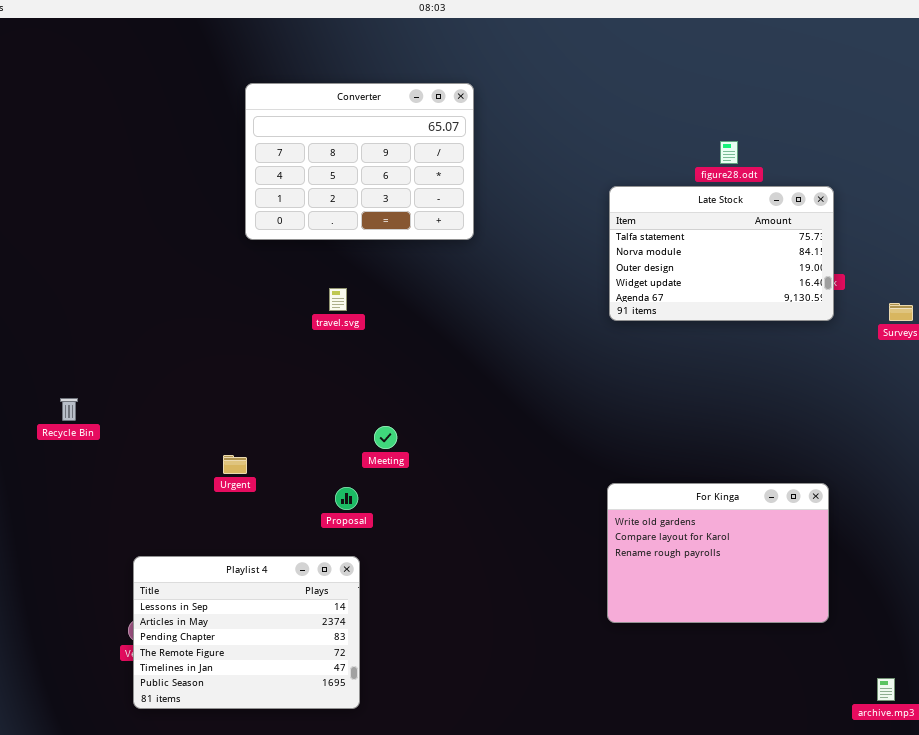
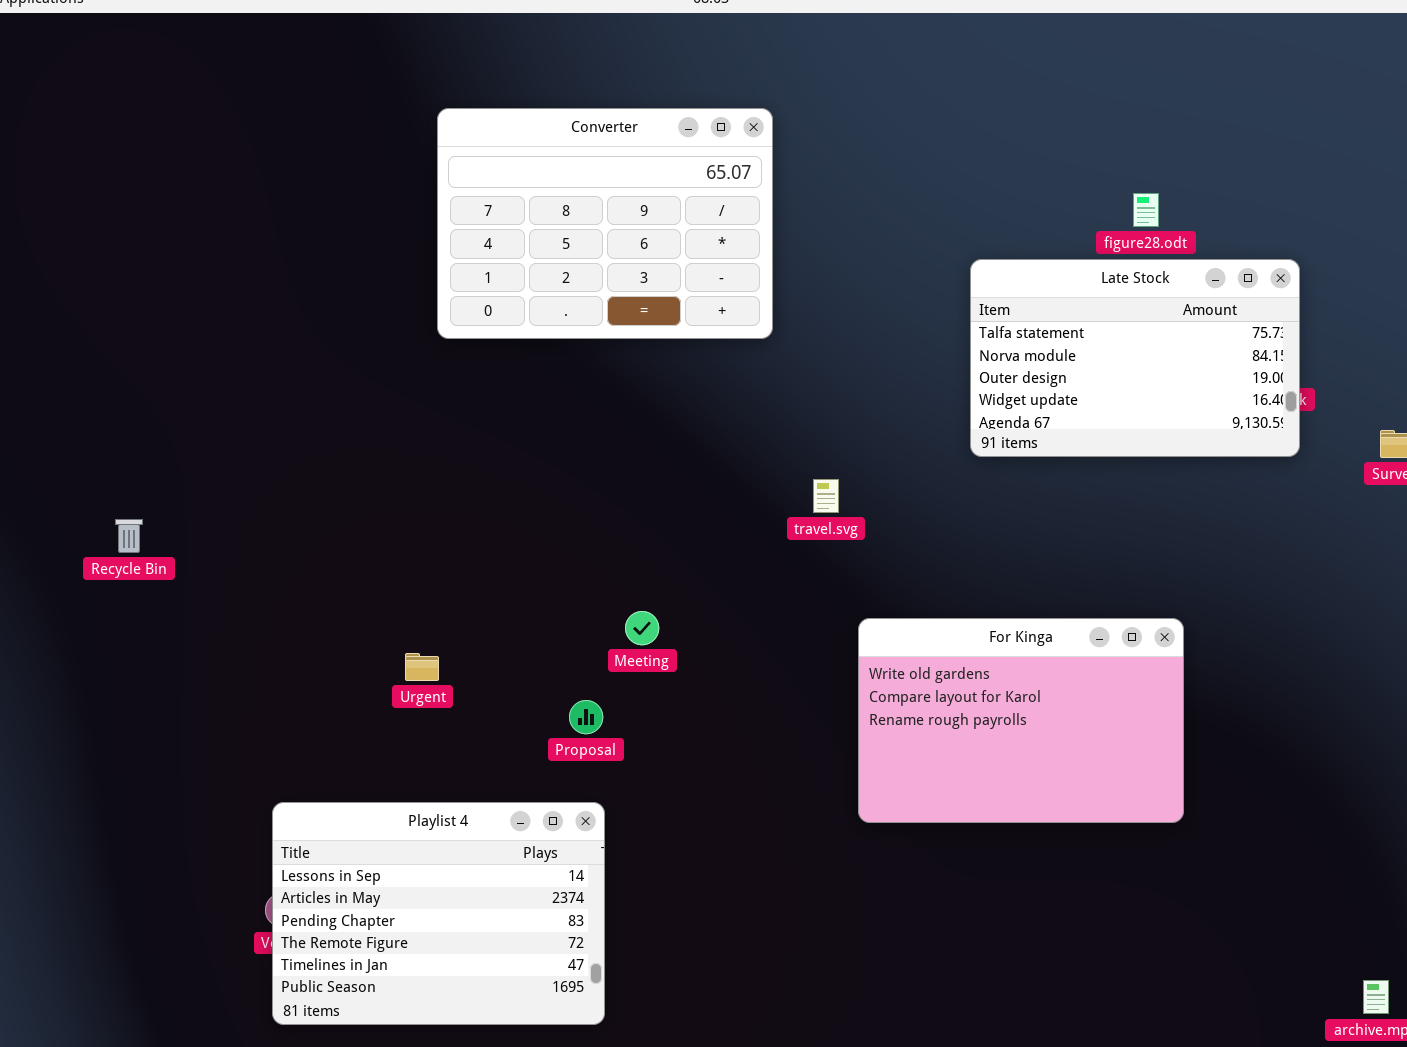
travel.svg: [329,288,347,311] -> [813,479,839,513], moved
Recycle Bin: [60,398,78,421] -> [115,519,143,553], moved
For Kinga: [607,483,829,623] -> [858,618,1184,823], moved

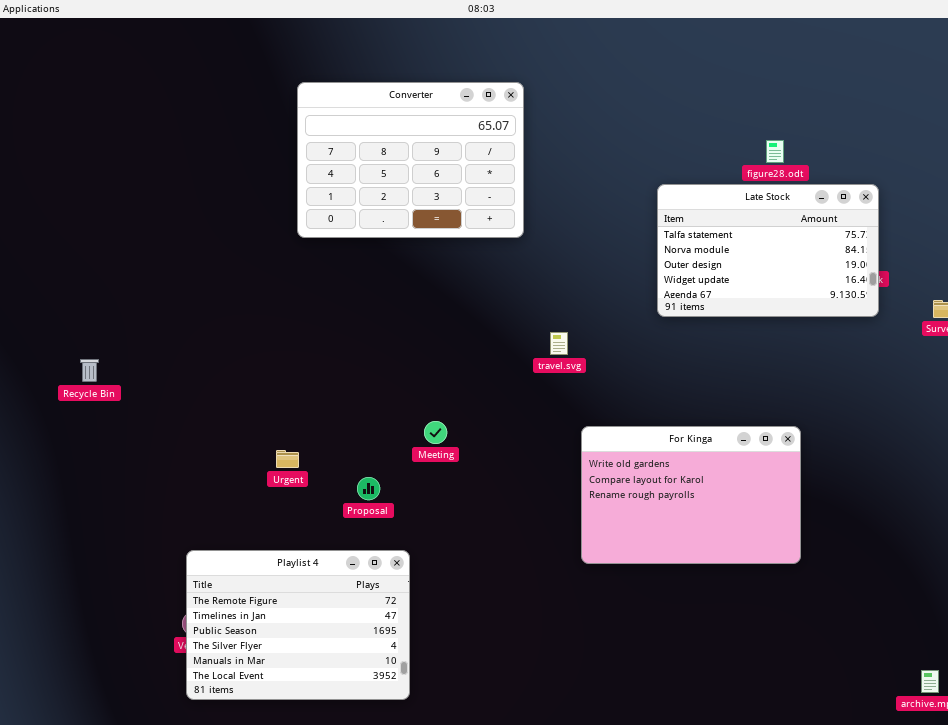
Proposal: [569,700,603,734] -> [357,477,380,500], moved
Playlist 4: [272,802,605,1025] -> [186,550,410,700], scrolled down 3 rows

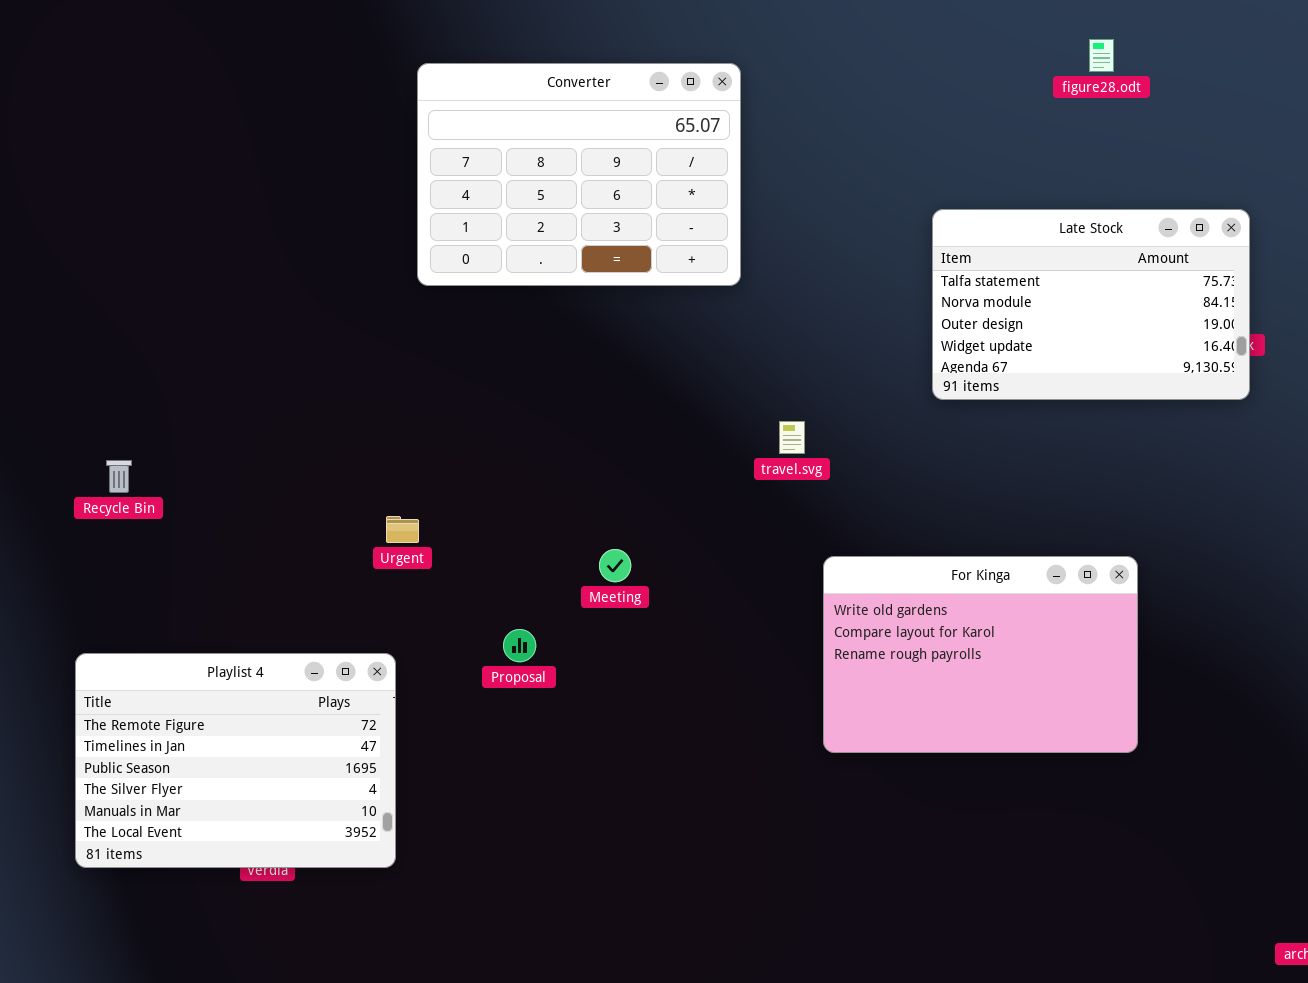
figure28.odt: [766,140,784,163] -> [1089,39,1114,72], moved
Urgent: [276,450,299,468] -> [386,516,419,543], moved
Playlist 4: [186,550,410,700] -> [75,653,396,868], moved

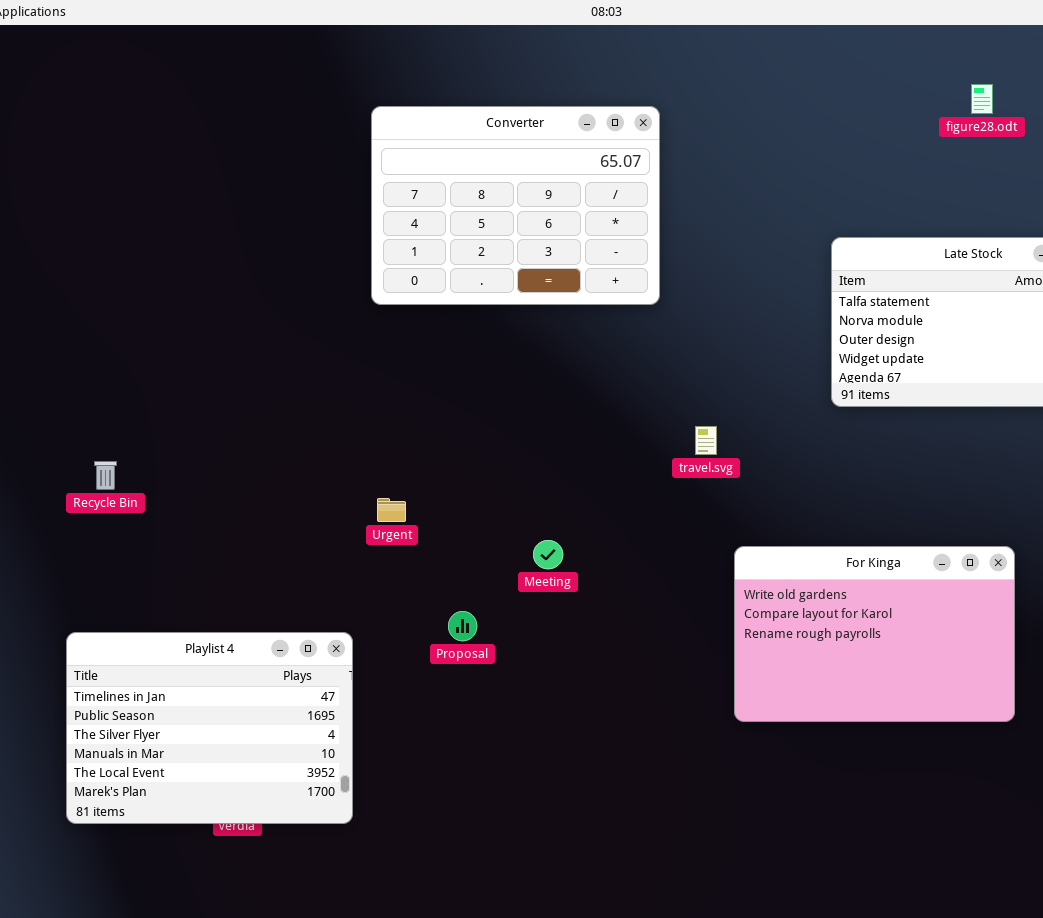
Urgent: [386,516,419,543] -> [377,498,406,522], moved
Playlist 4: [75,653,396,868] -> [66,632,353,824], scrolled down 1 row

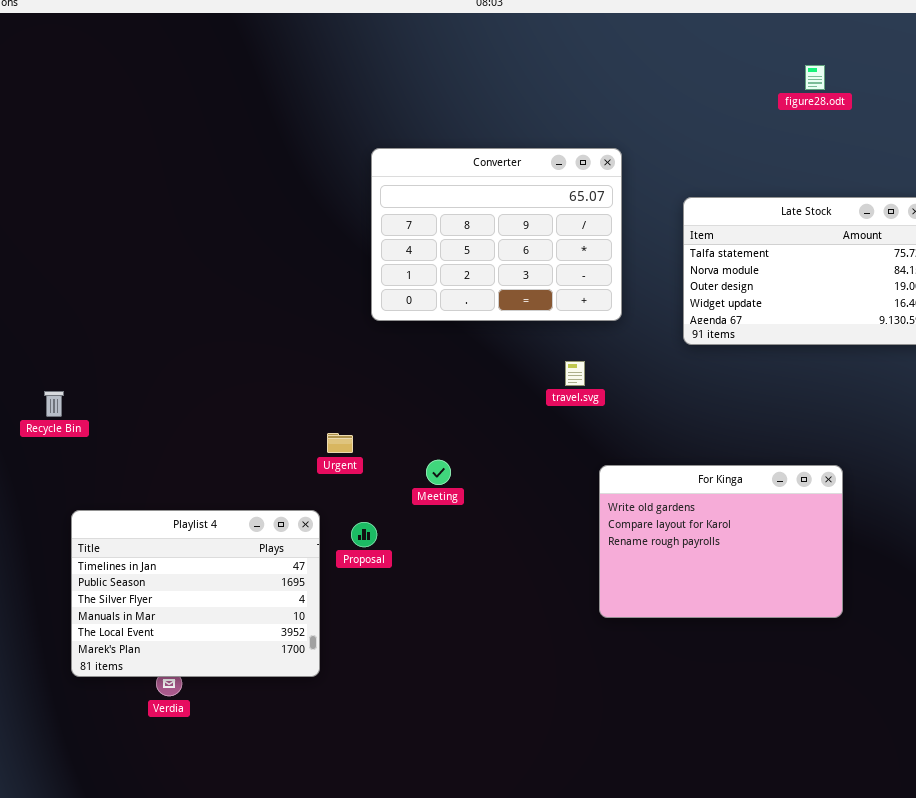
Converter: [371,106,660,305] -> [371,148,622,321], moved
Urgent: [377,498,406,522] -> [327,433,353,453], moved
Playlist 4: [66,632,353,824] -> [71,510,320,677], moved

